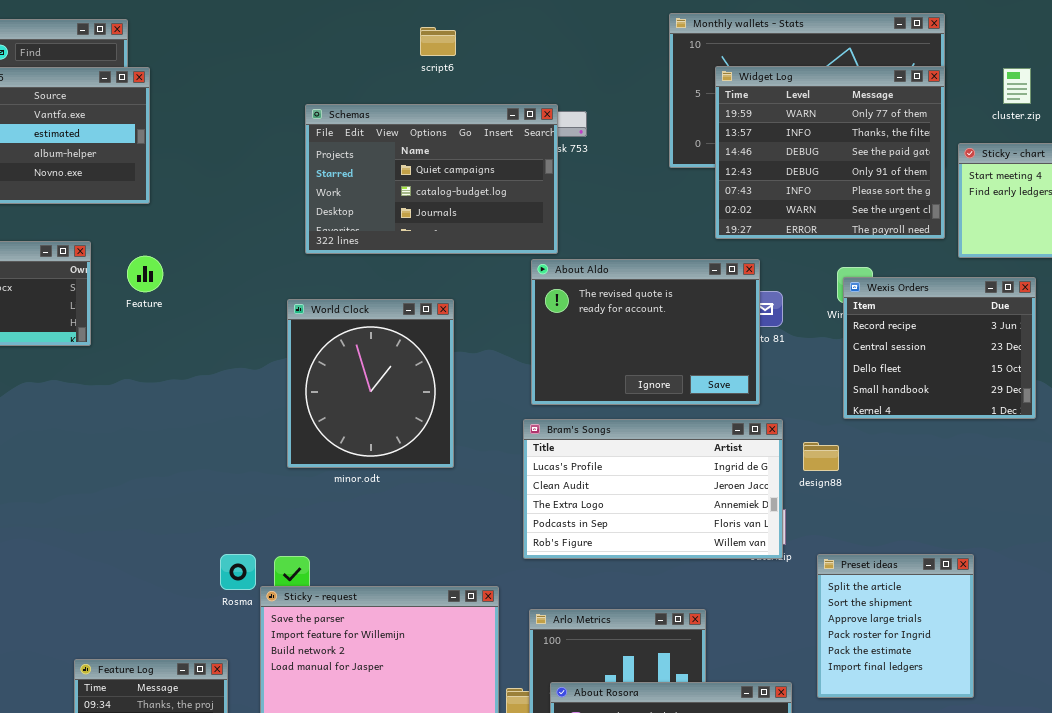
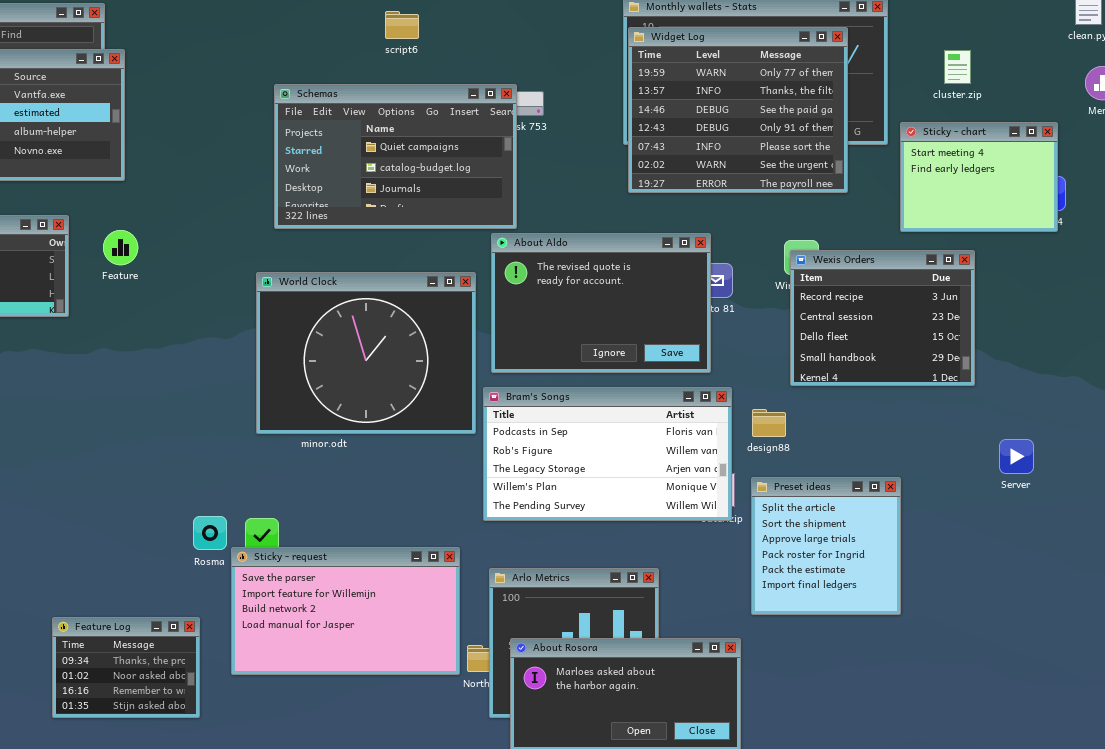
Widget Log: [715,66,945,239] -> [628,27,848,193], moved
World Clock: [287,299,454,468] -> [256,272,476,434], resized
Bram's Songs: [523,419,783,559] -> [483,387,732,521], scrolled down 3 rows
Preset ideas: [817,554,974,698] -> [751,477,901,615], moved

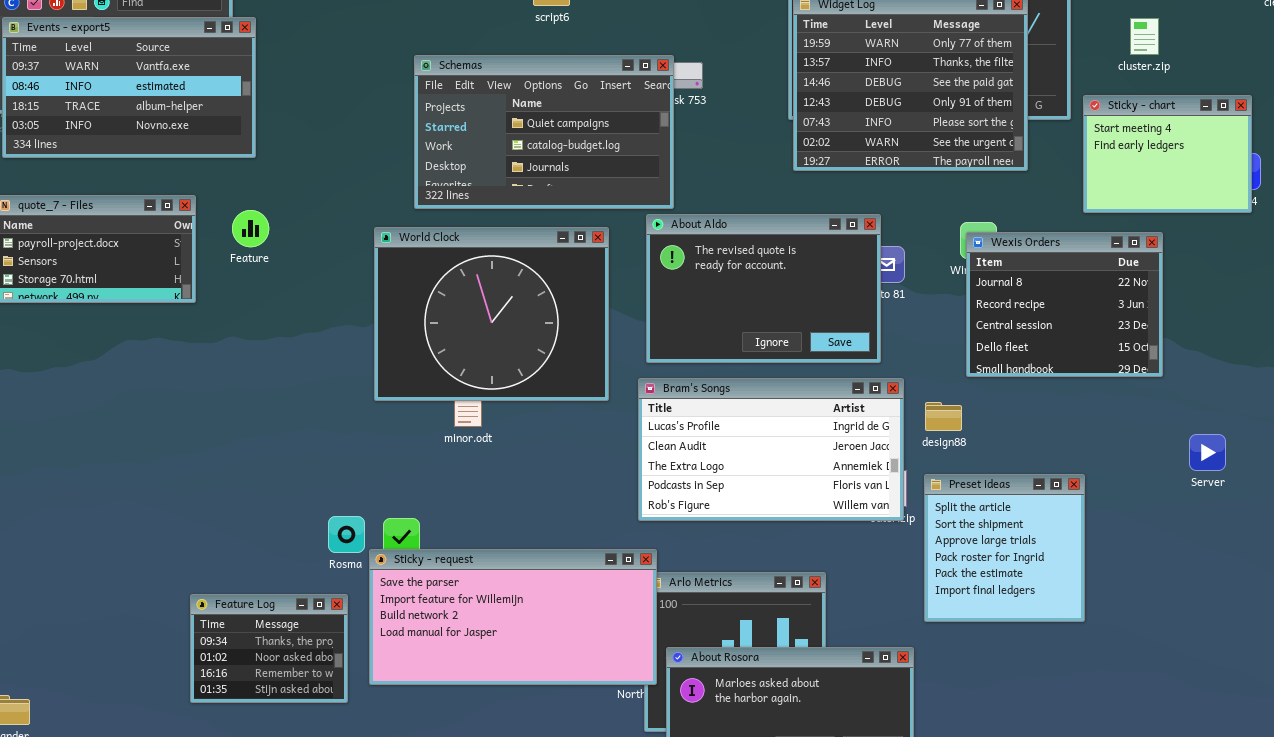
Wexis Orders: [790,250,975,386] -> [966,232,1163,377], scrolled up 1 row
World Clock: [256,272,476,434] -> [374,227,609,401], moved
Bram's Songs: [483,387,732,521] -> [638,378,904,521], scrolled up 3 rows
Sticky - request: [231,547,460,675] -> [369,549,657,685], resized
Feature Log: [52,617,200,718] -> [190,594,348,703], moved

